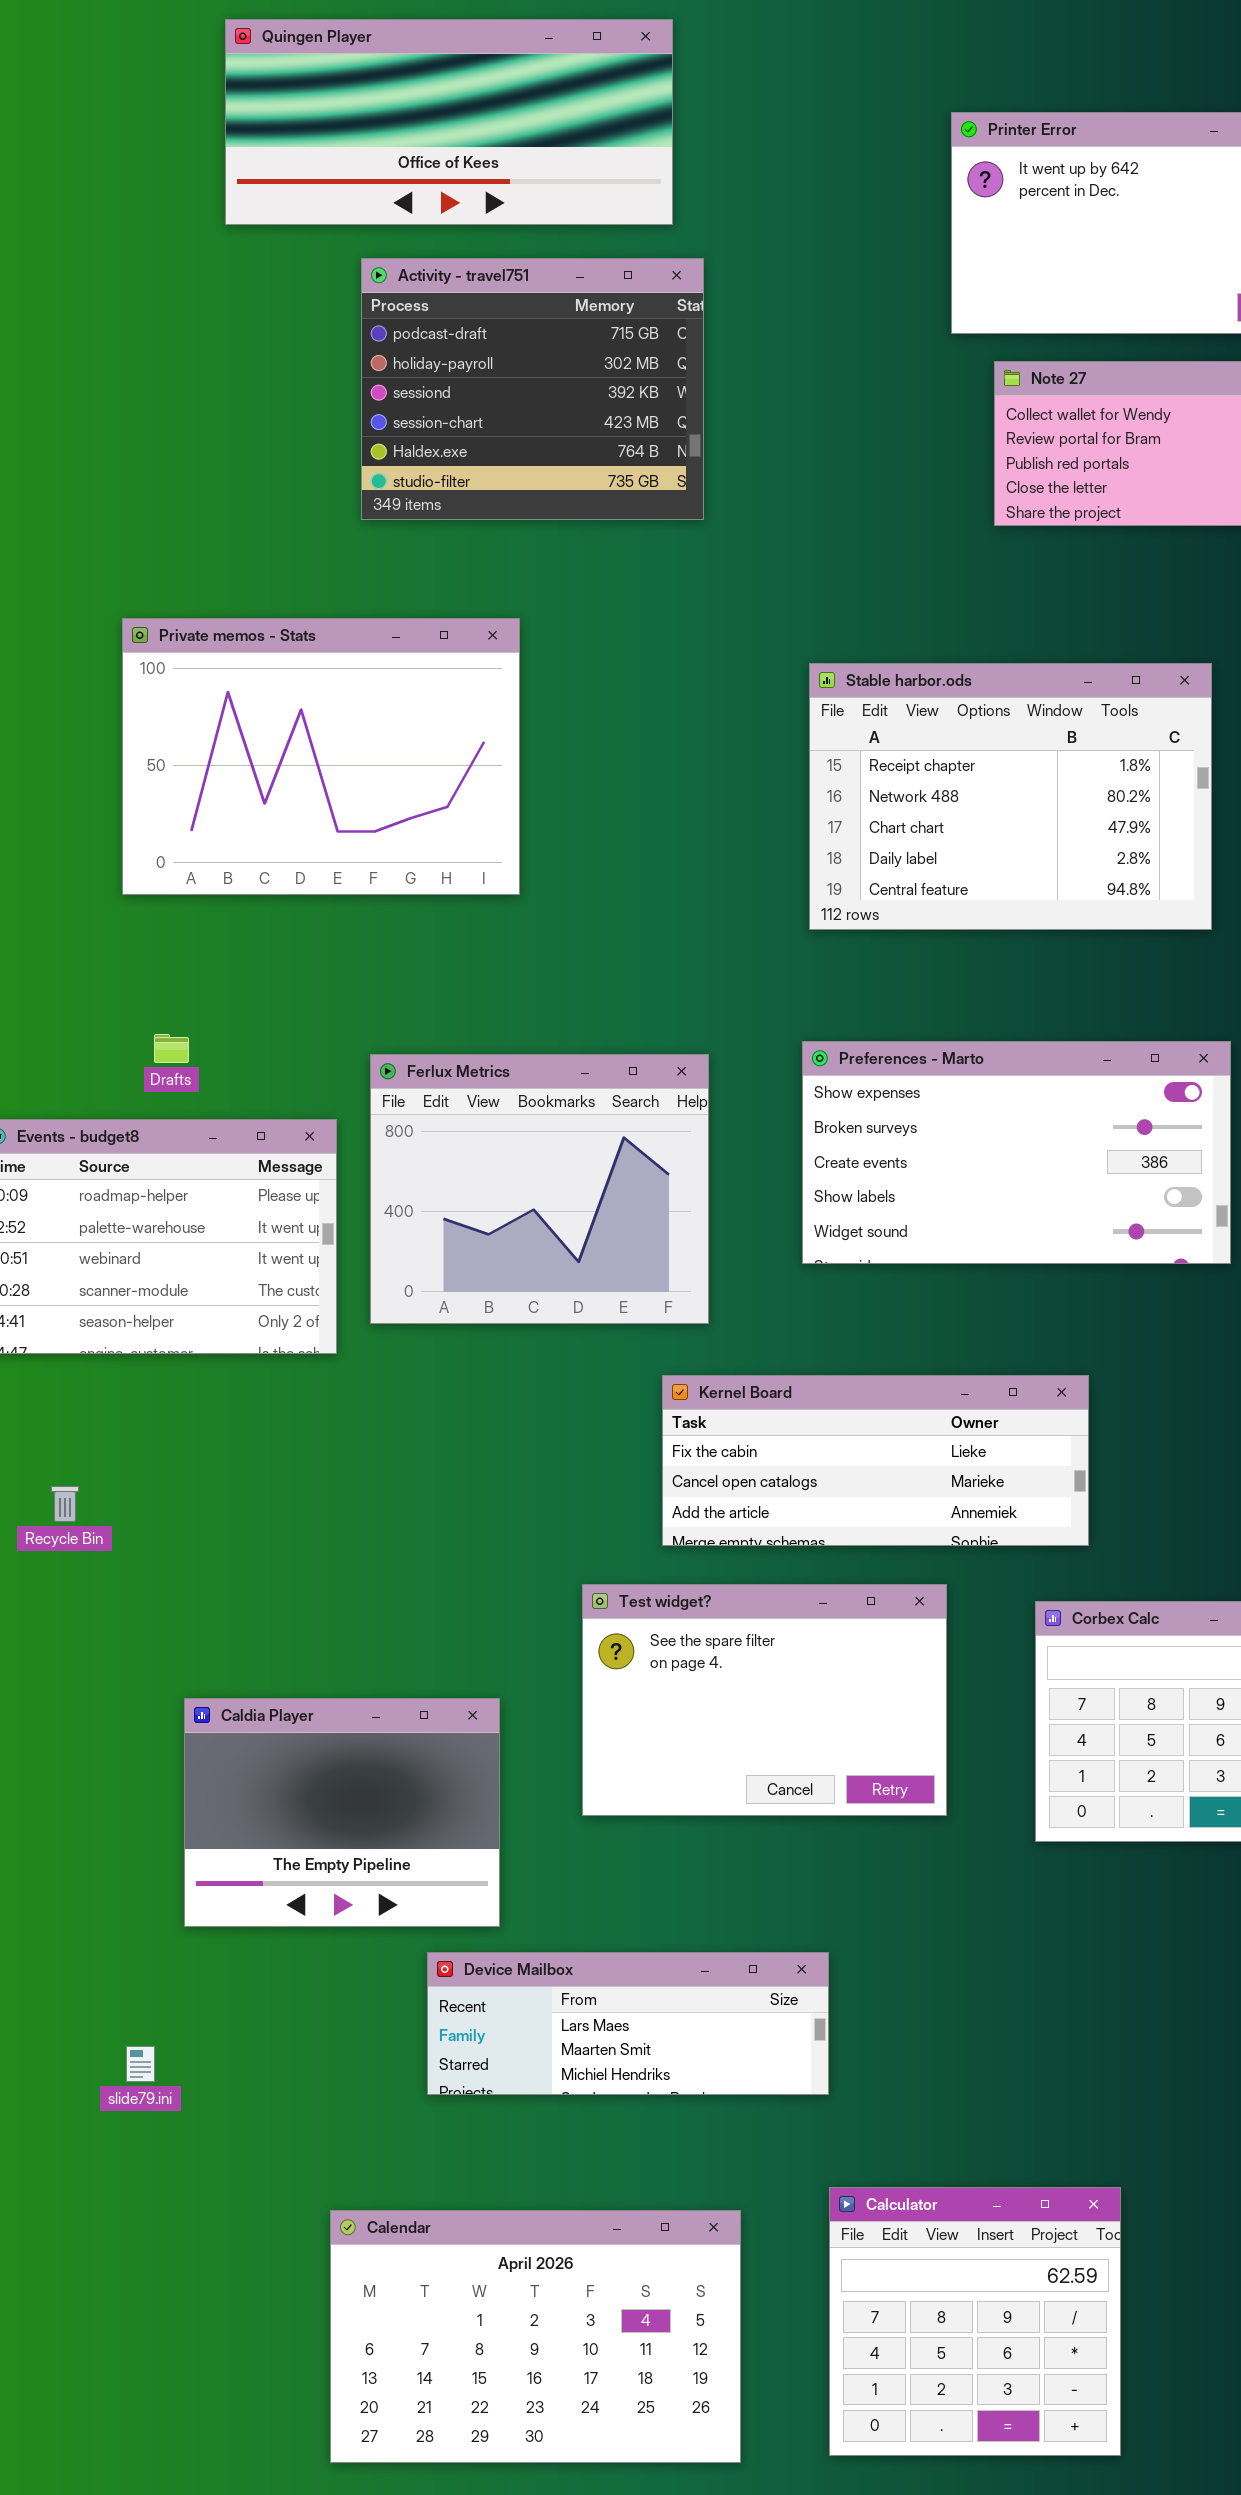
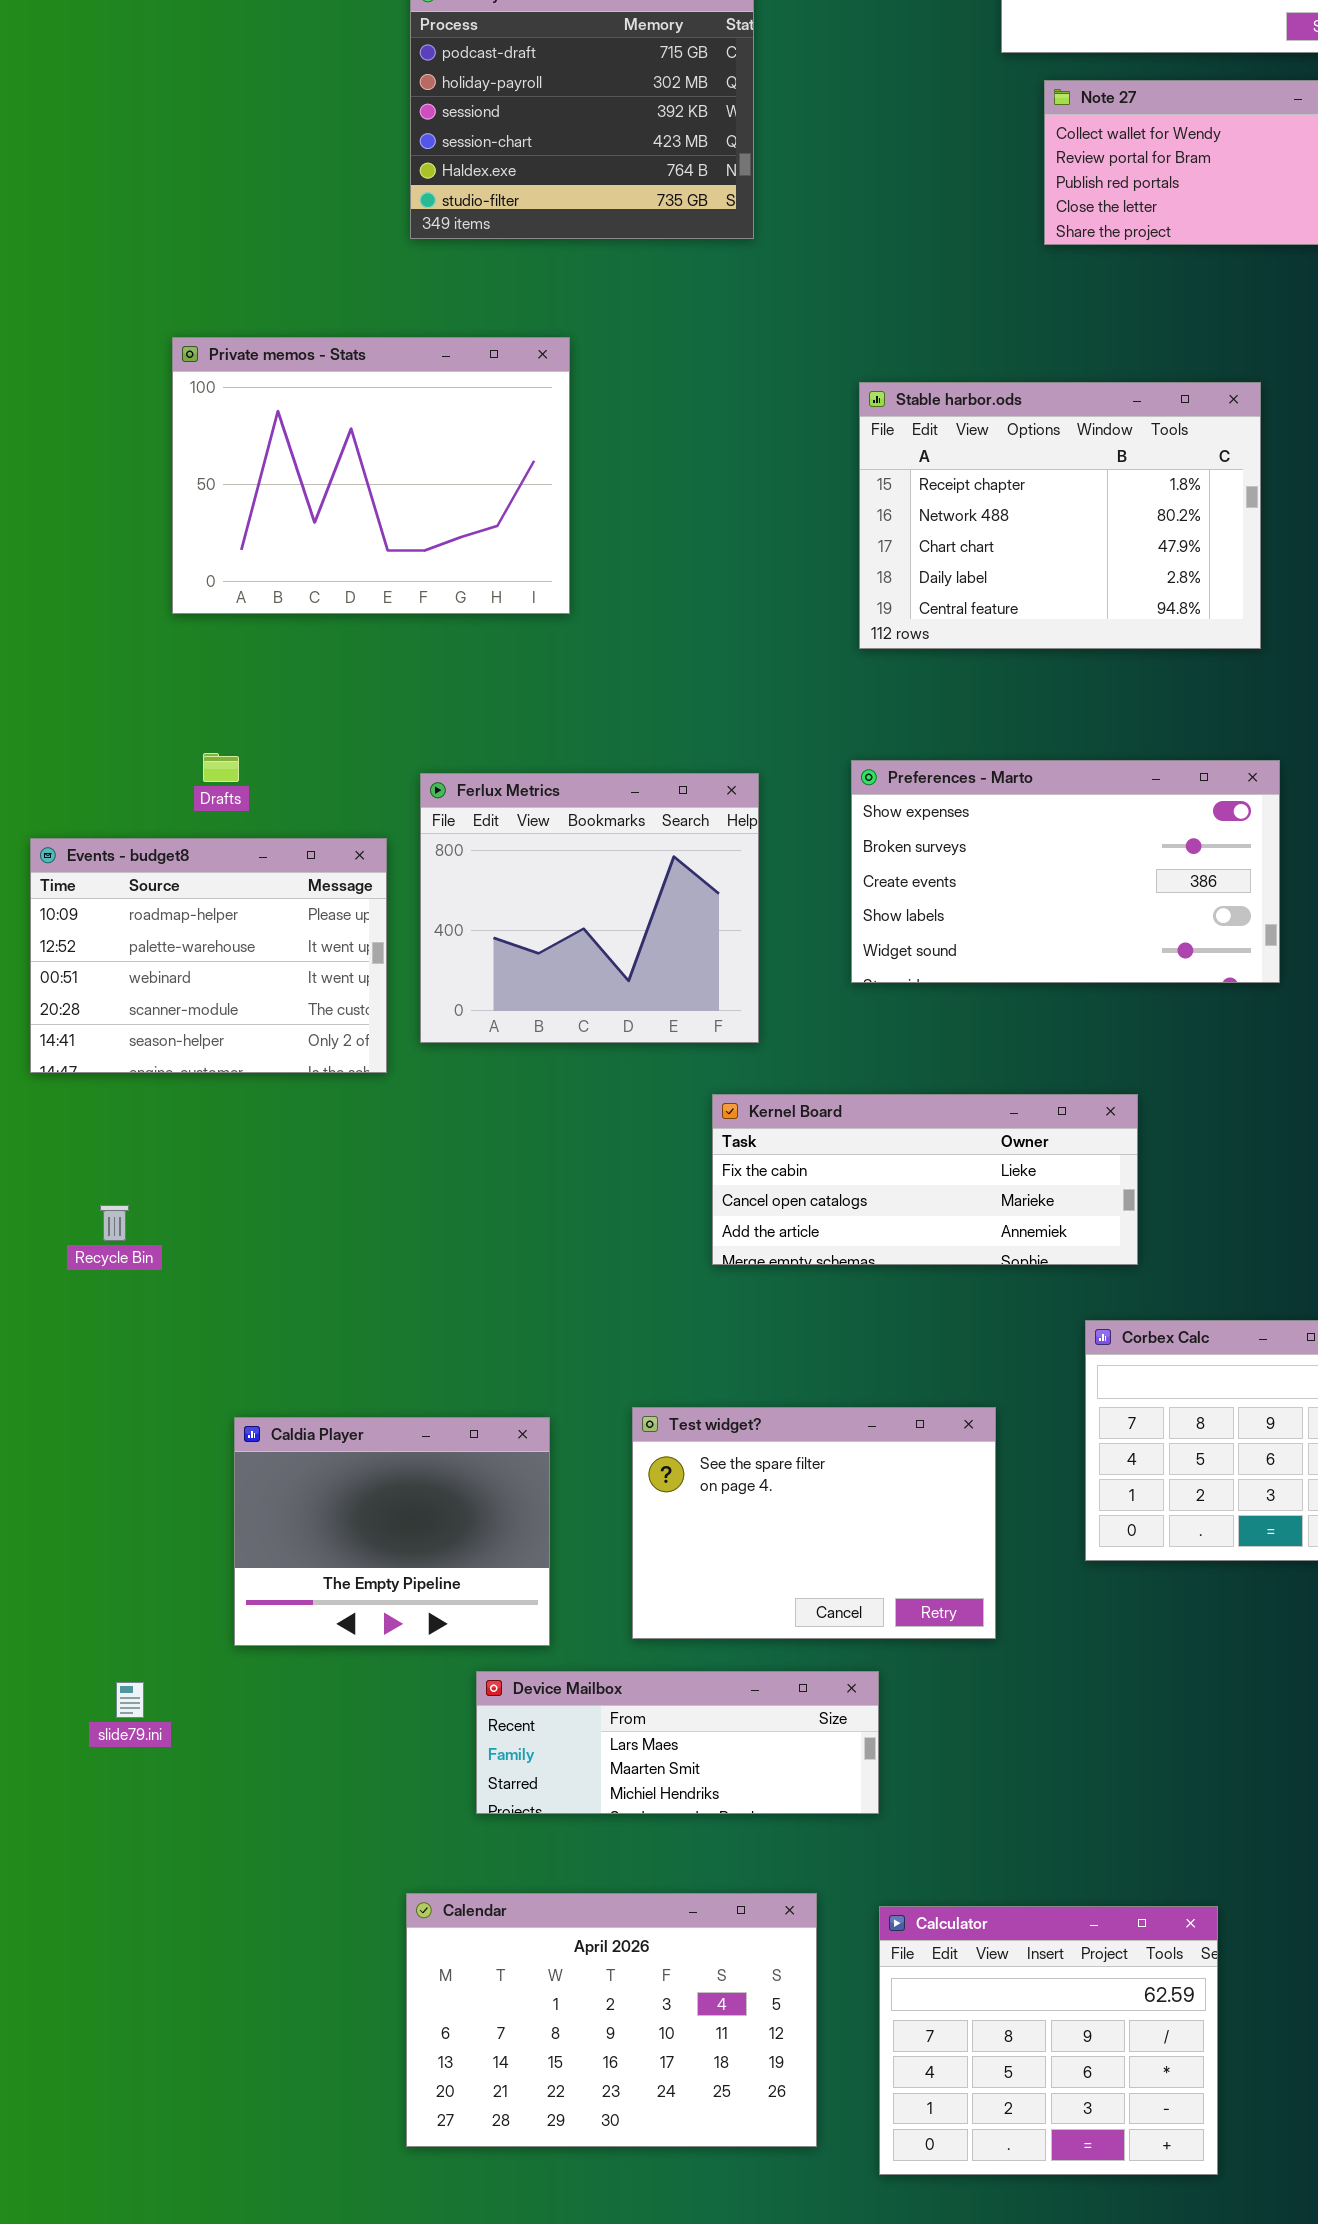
Test widget?: [582,1584,947,1816] -> [632,1407,996,1639], moved
slide79.ini: [126,2046,155,2082] -> [116,1682,144,1718], moved
Calculator: [829,2187,1121,2456] -> [879,1906,1218,2175], resized
Calendar: [330,2210,741,2463] -> [406,1893,817,2147], moved

